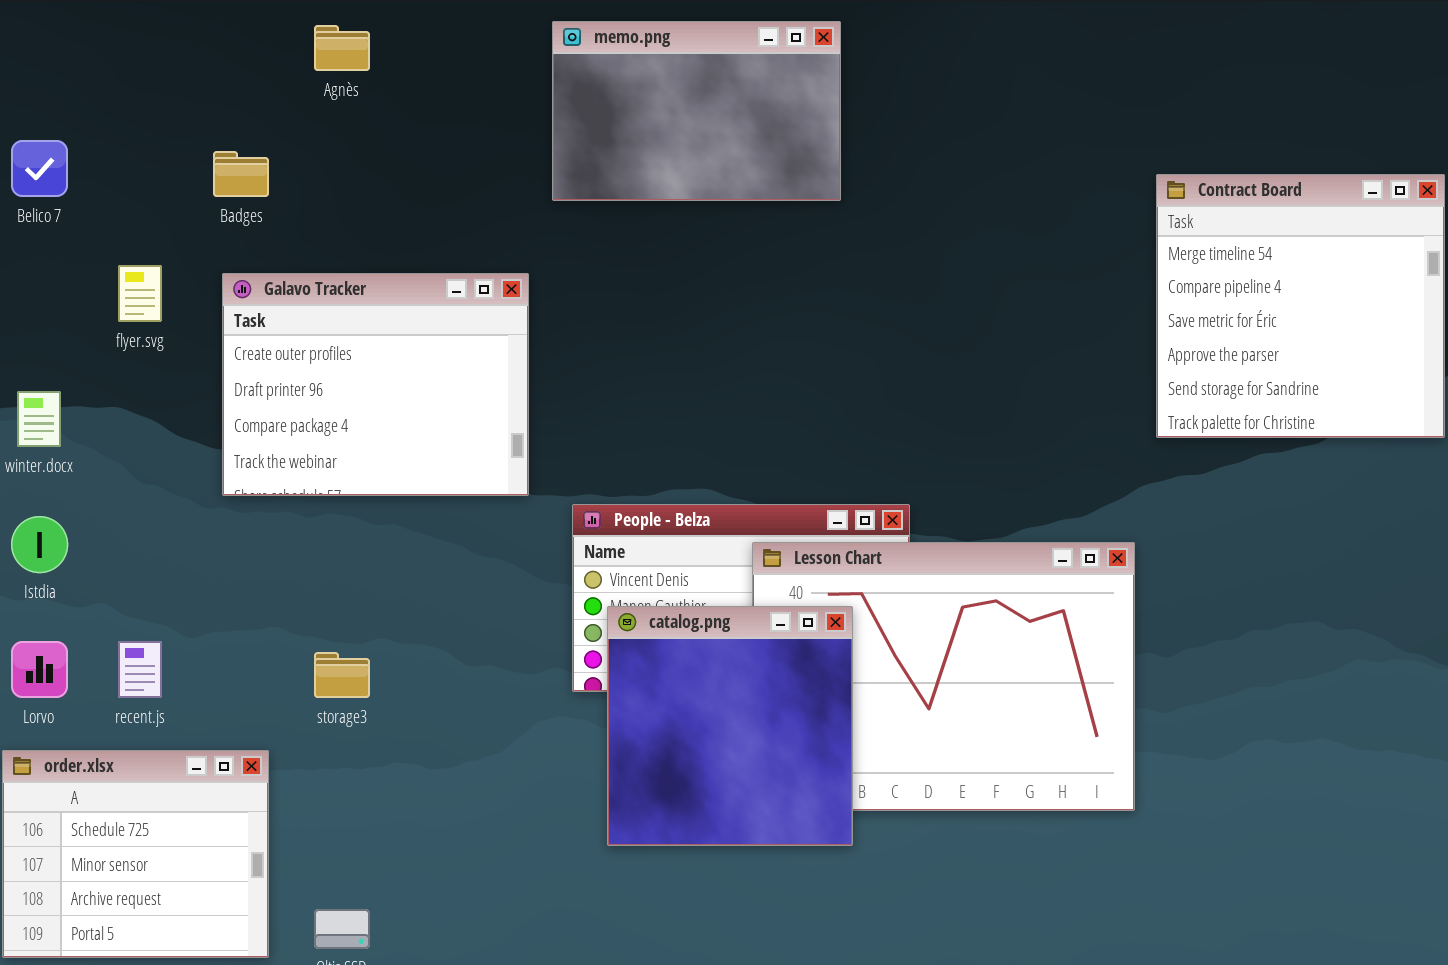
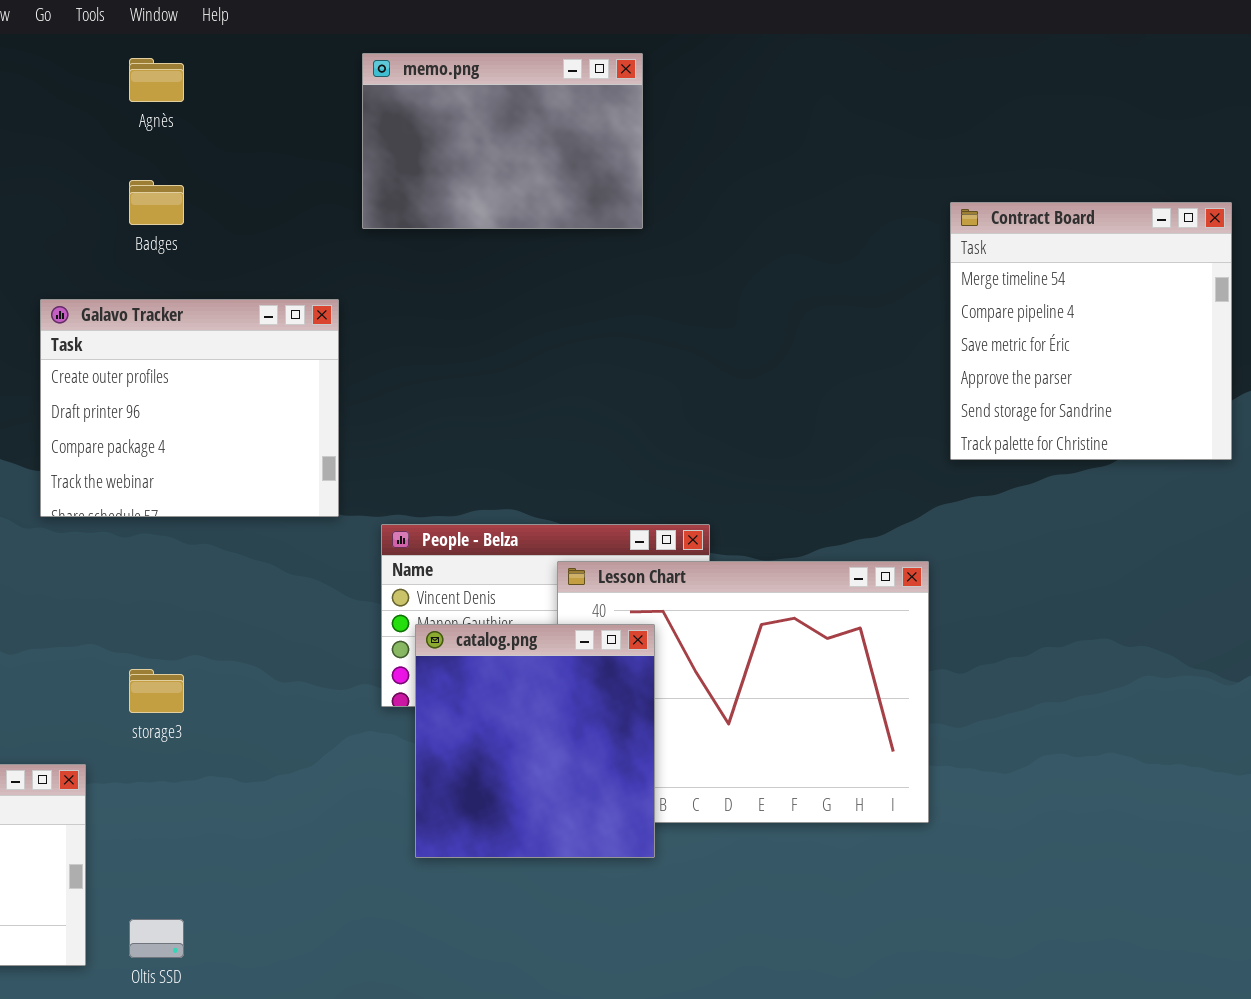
Badges: [213,151,269,197] -> [129,180,184,225], moved

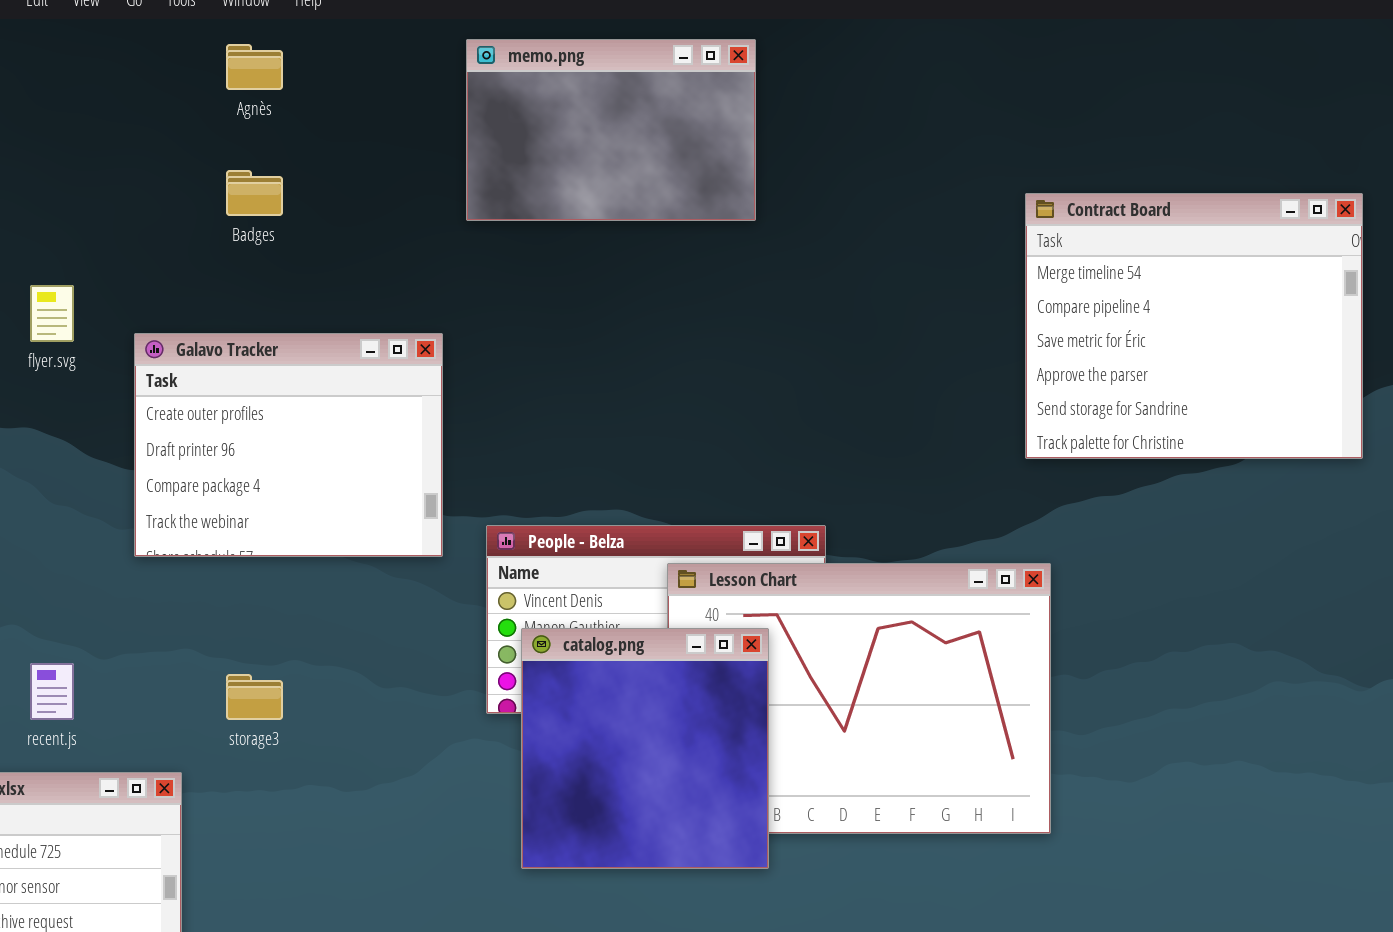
Contract Board: [950,202,1232,460] -> [1025,193,1363,459], resized
Galavo Tracker: [40,299,339,517] -> [134,333,443,557], moved

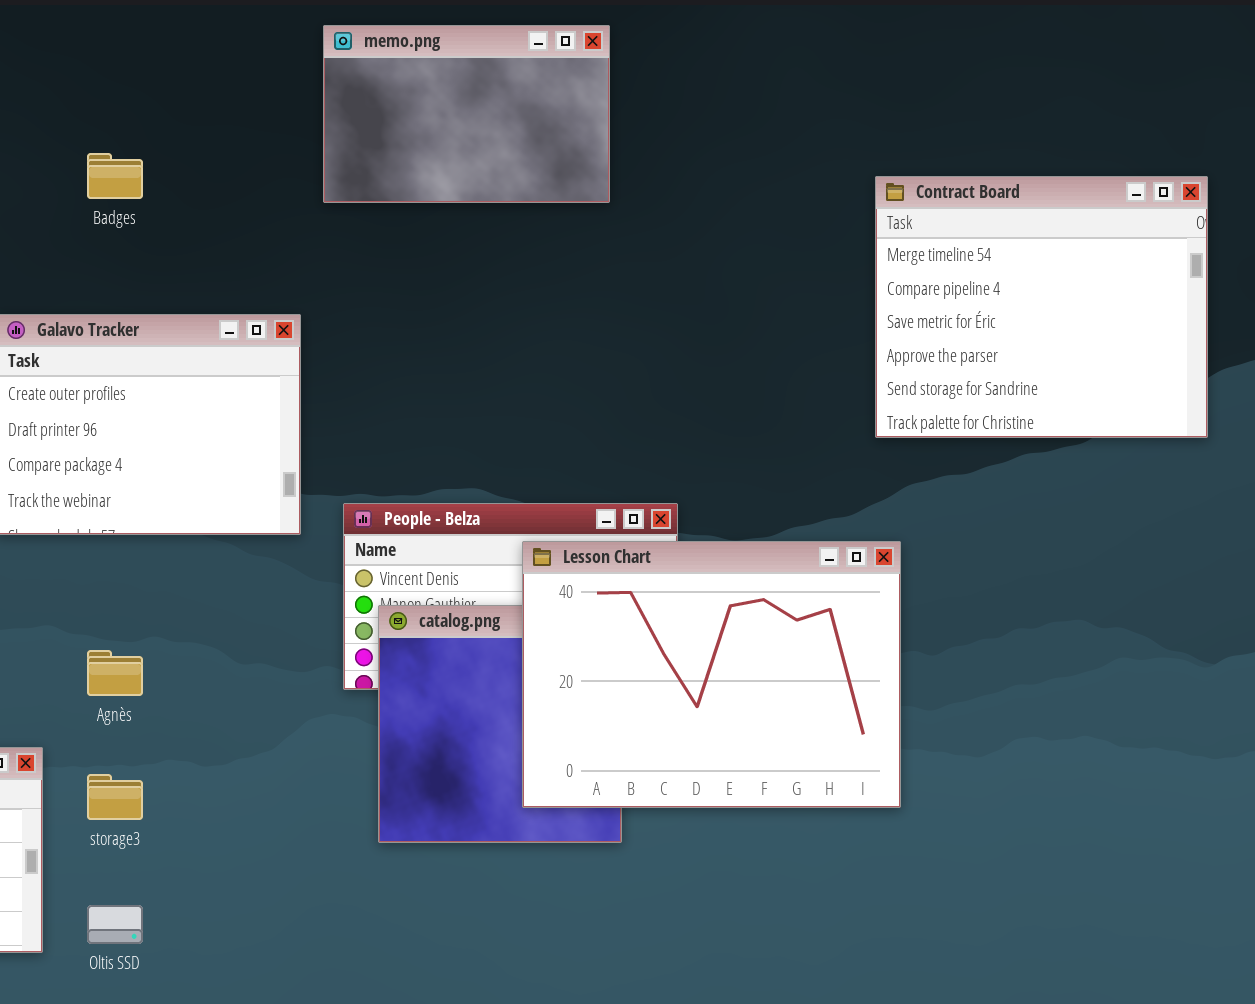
Agnès: [226,44,283,90] -> [87,650,143,696], moved
Lesson Chart: [667,563,1051,834] -> [522,541,901,808], raised
storage3: [226,674,283,720] -> [87,774,143,820], moved

